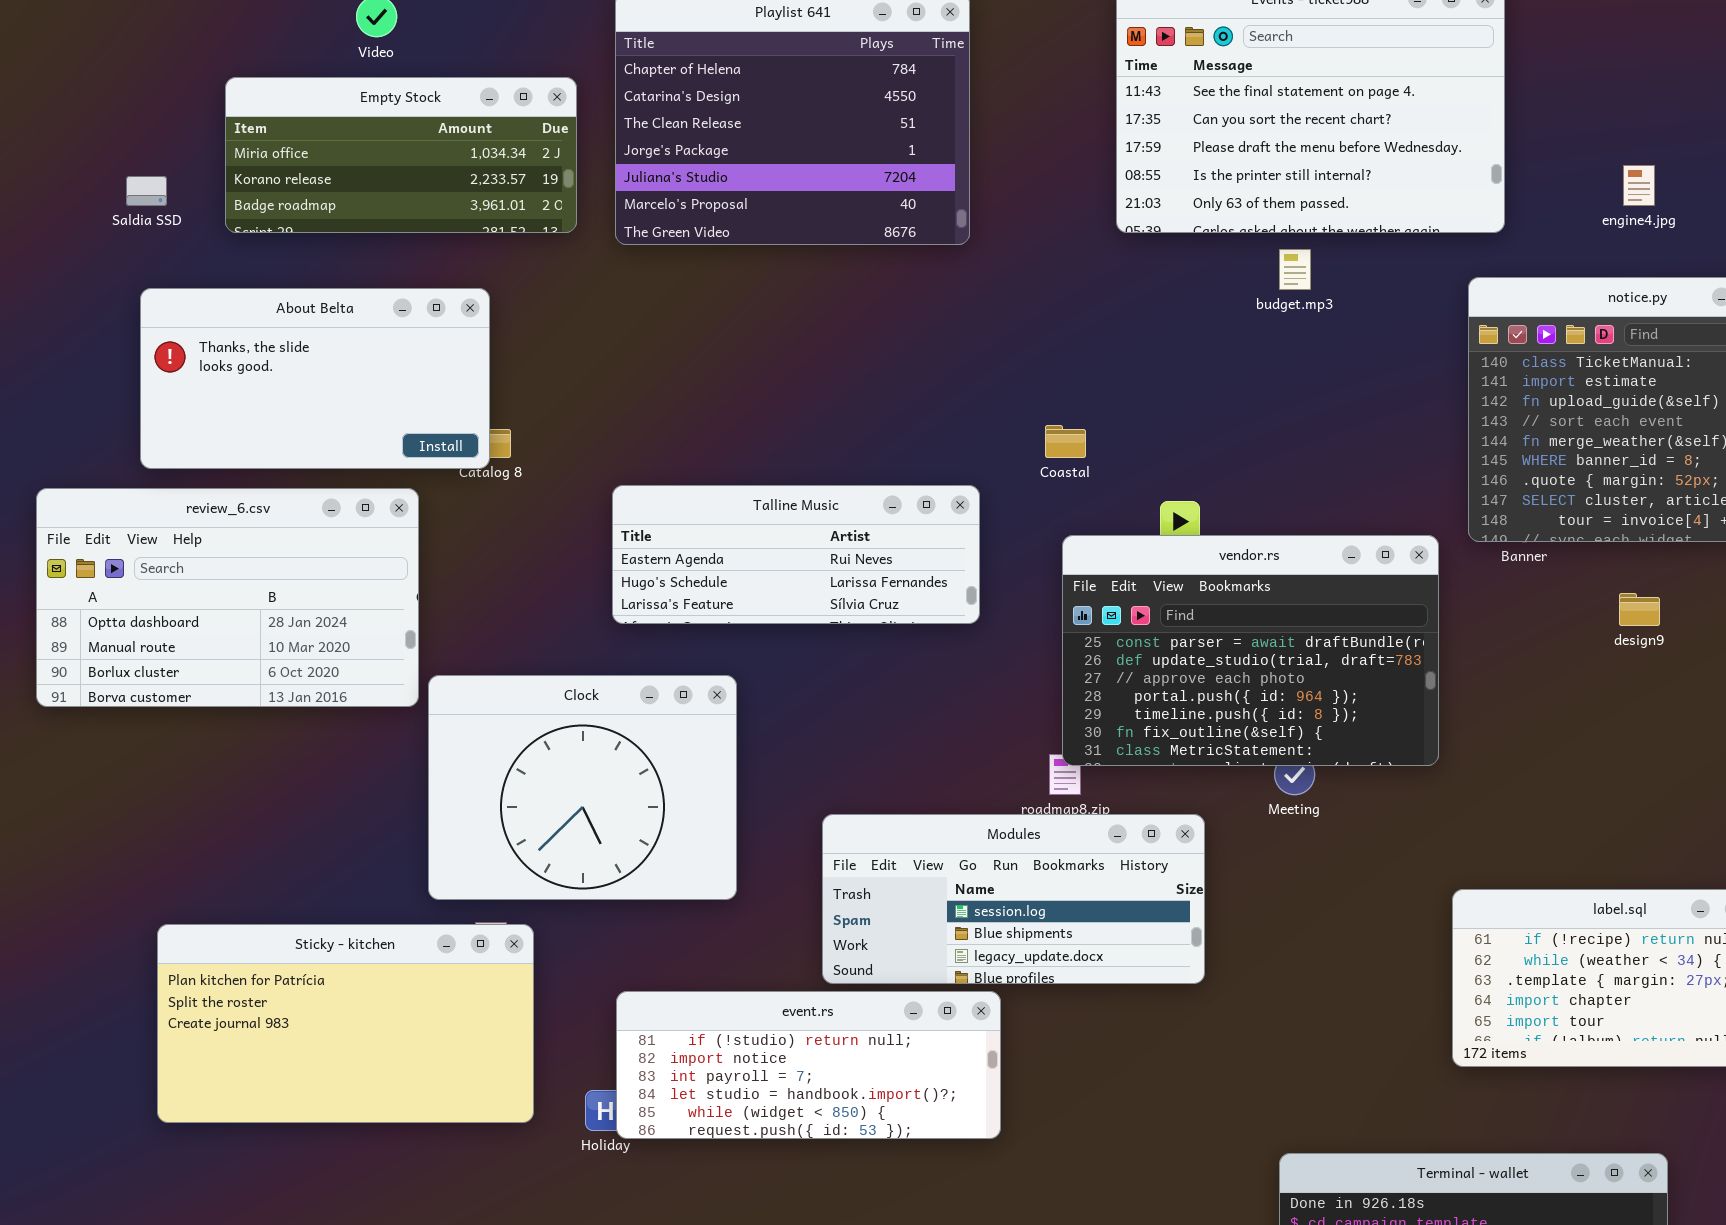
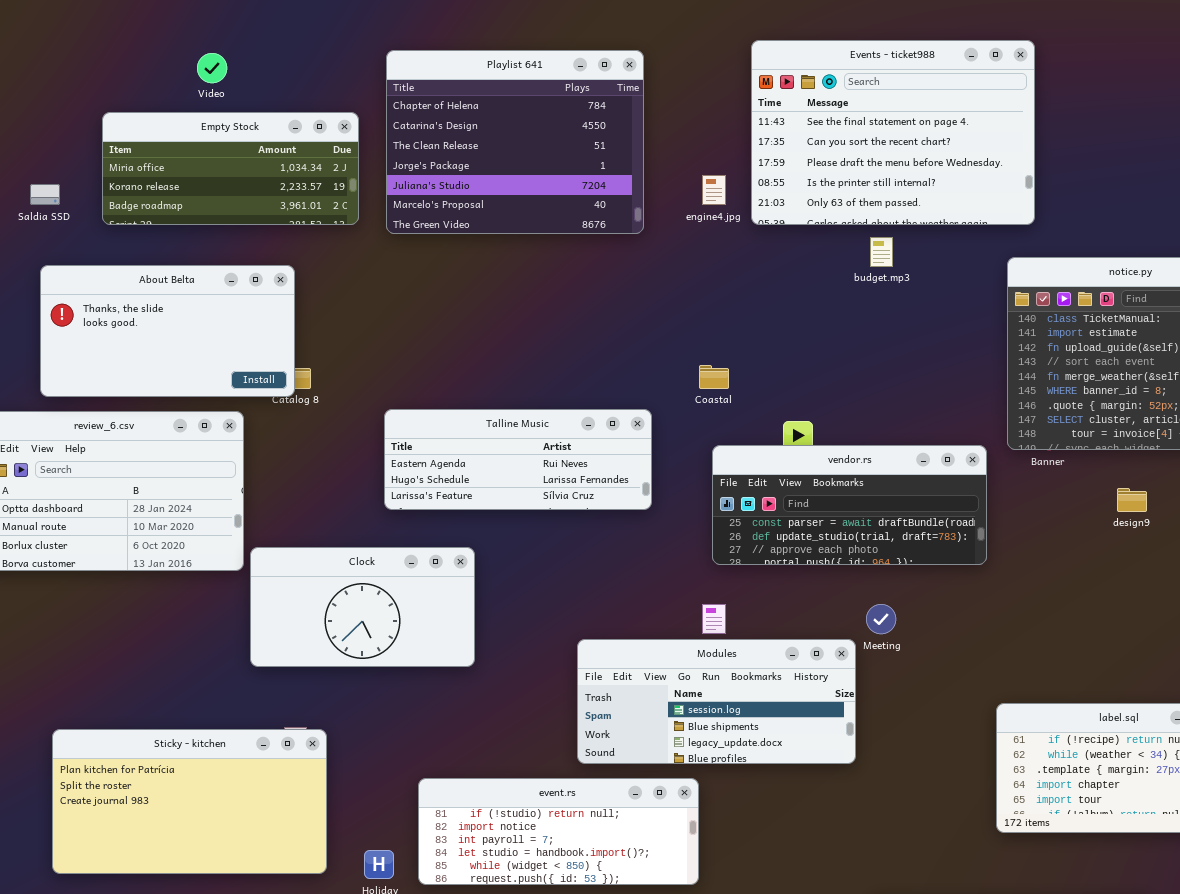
engine4.jpg: [1623,165,1655,206] -> [702,175,726,205], moved
vendor.rs: [1062,535,1439,766] -> [712,445,987,565], resized
Clock: [428,675,737,900] -> [250,547,475,667], resized
Modules: [822,814,1205,984] -> [577,639,856,764], moved
event.rs: [616,991,1001,1139] -> [418,778,699,885], moved

